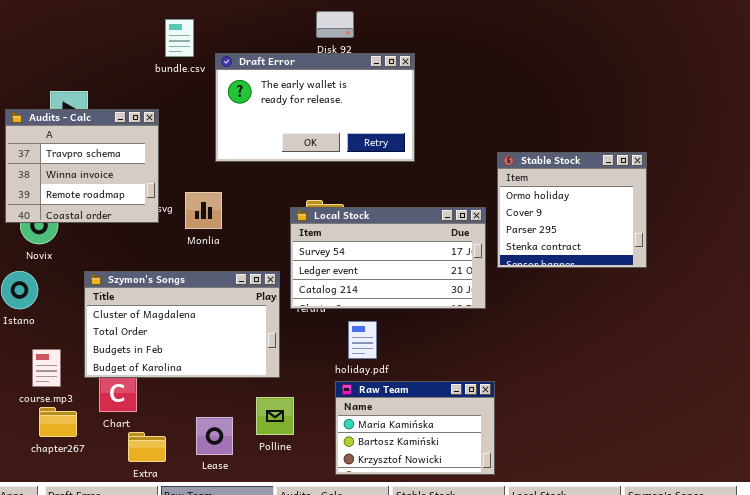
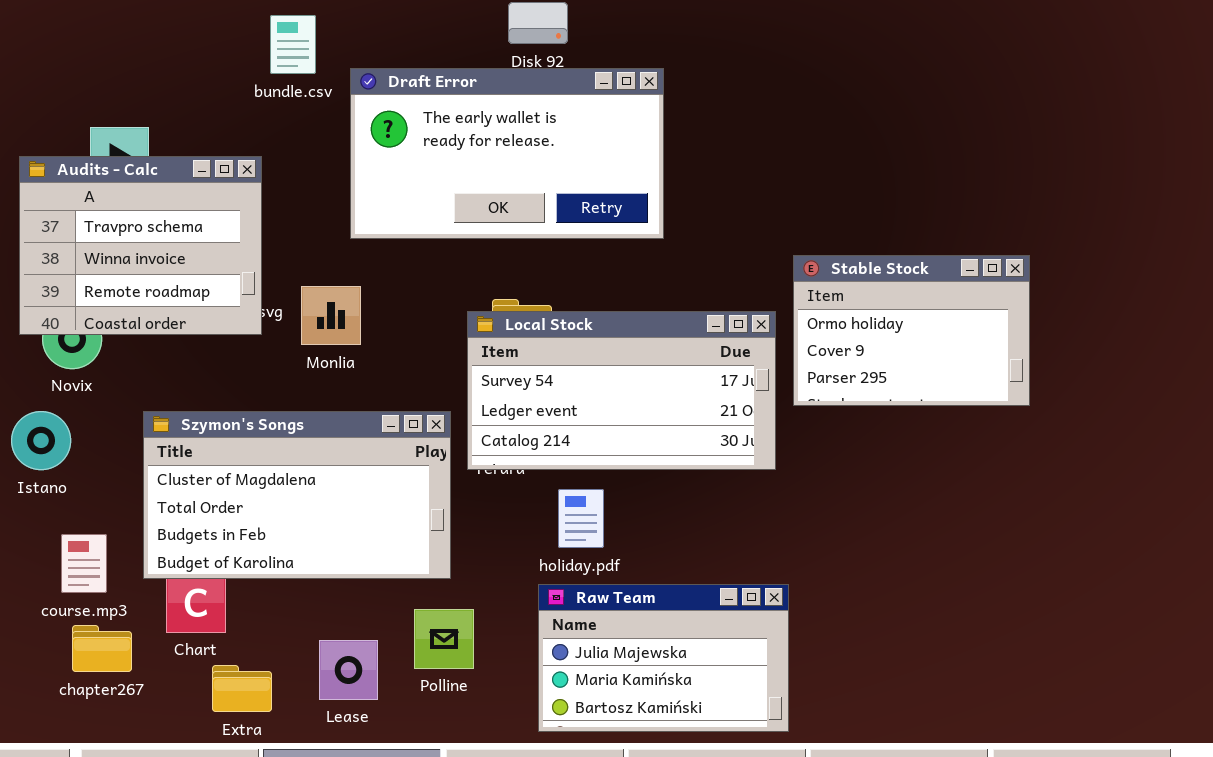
Stable Stock: [497,152,647,268] -> [793,255,1030,406], resized
Raw Team: [335,381,495,475] -> [538,584,789,732], scrolled up 1 row

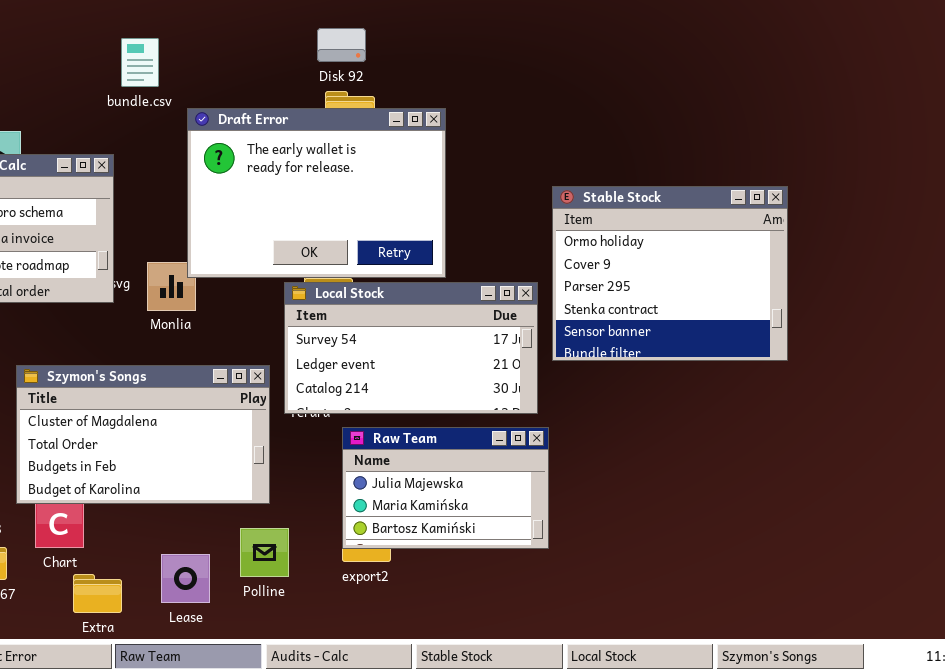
Draft Error: [350,68,664,239] -> [187,108,446,278], moved, resized
Stable Stock: [793,255,1030,406] -> [552,186,788,361], resized
Raw Team: [538,584,789,732] -> [342,427,549,549], moved

